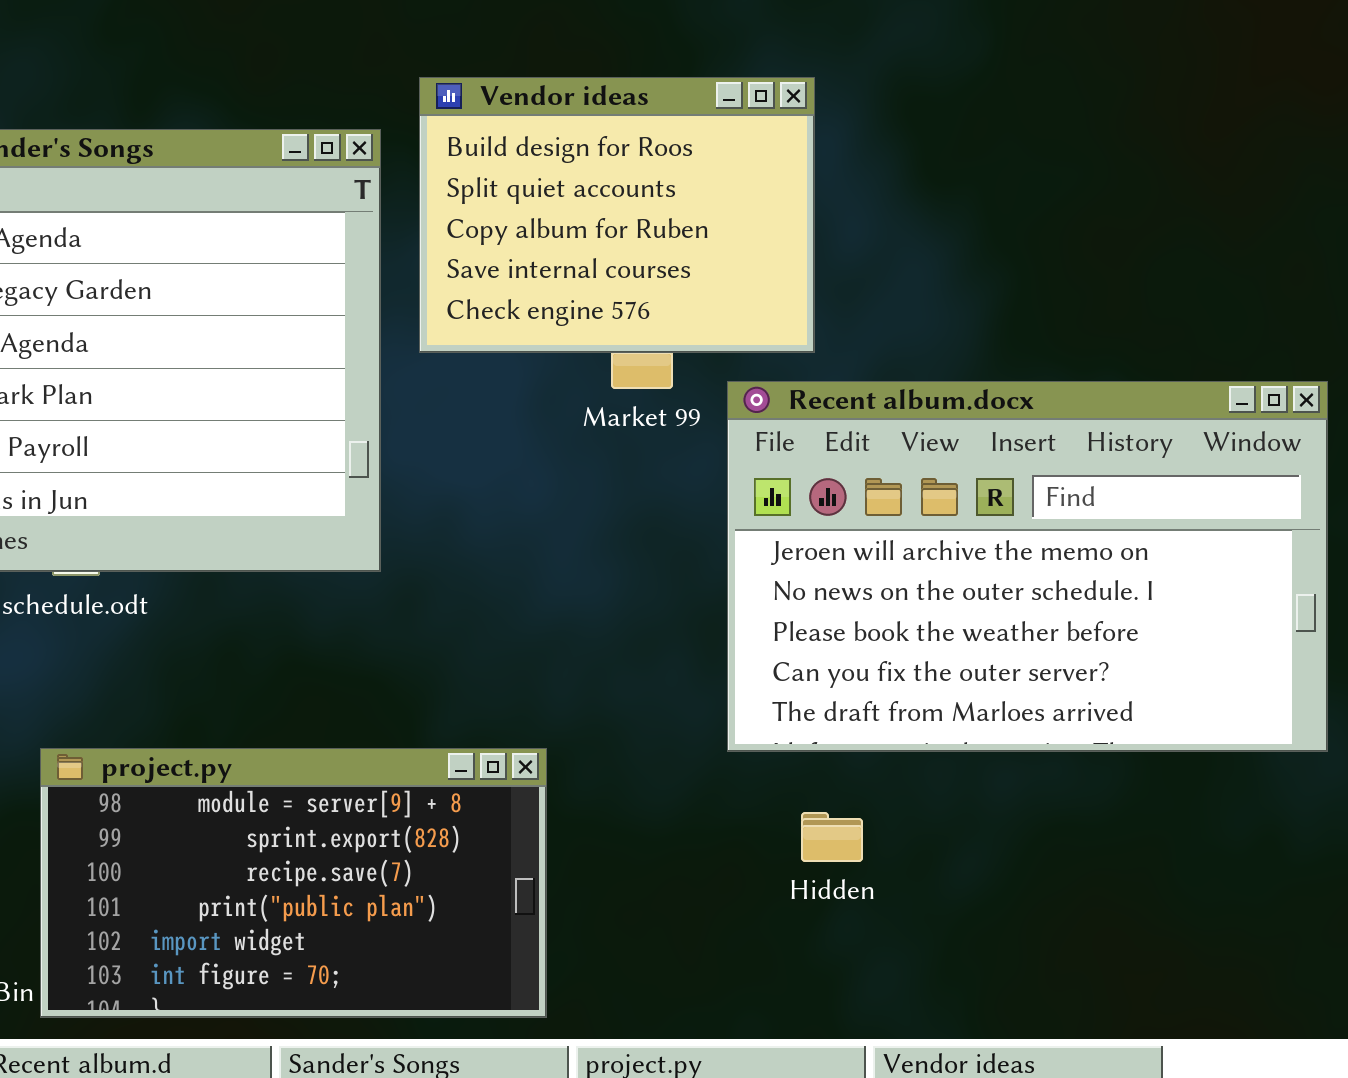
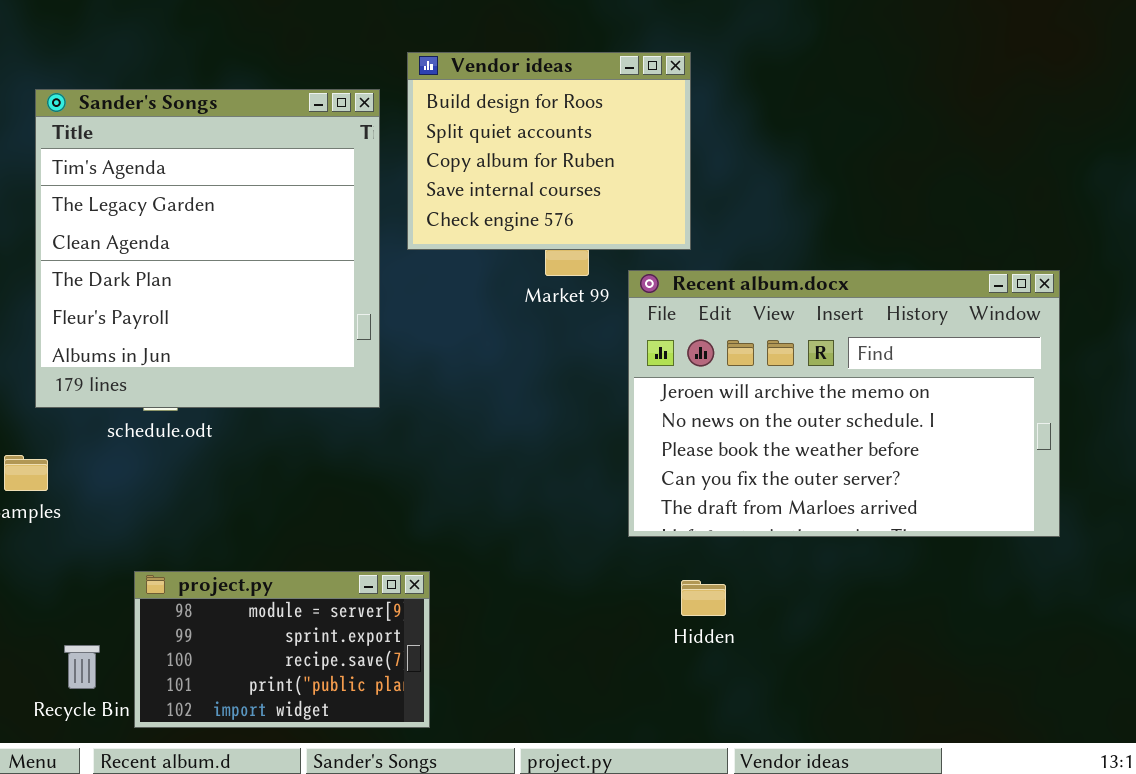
project.py: [40,748,547,1018] -> [134,571,430,728], resized

